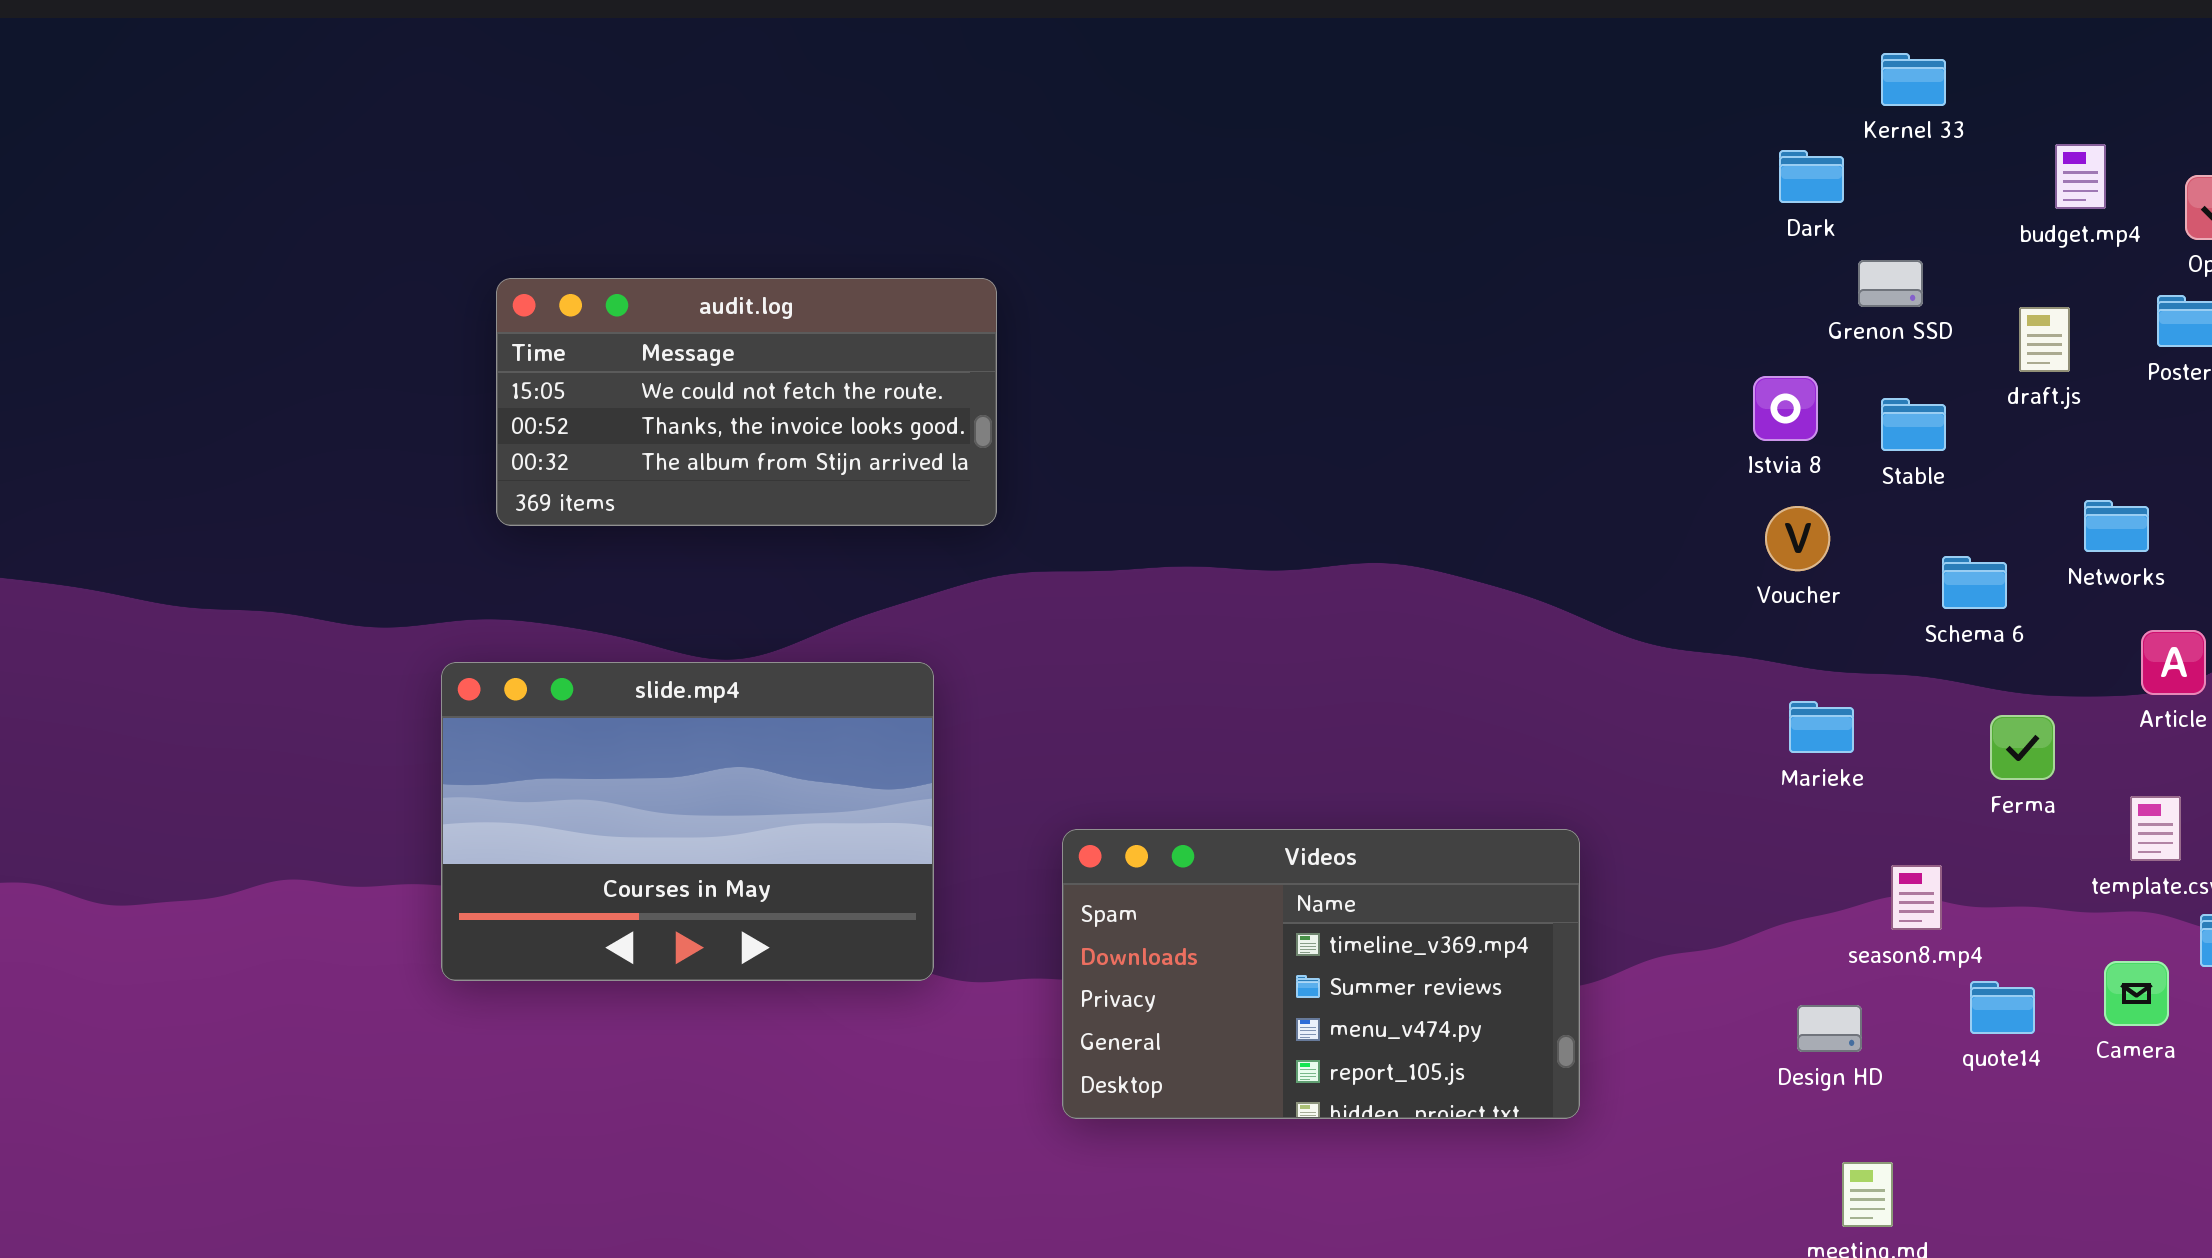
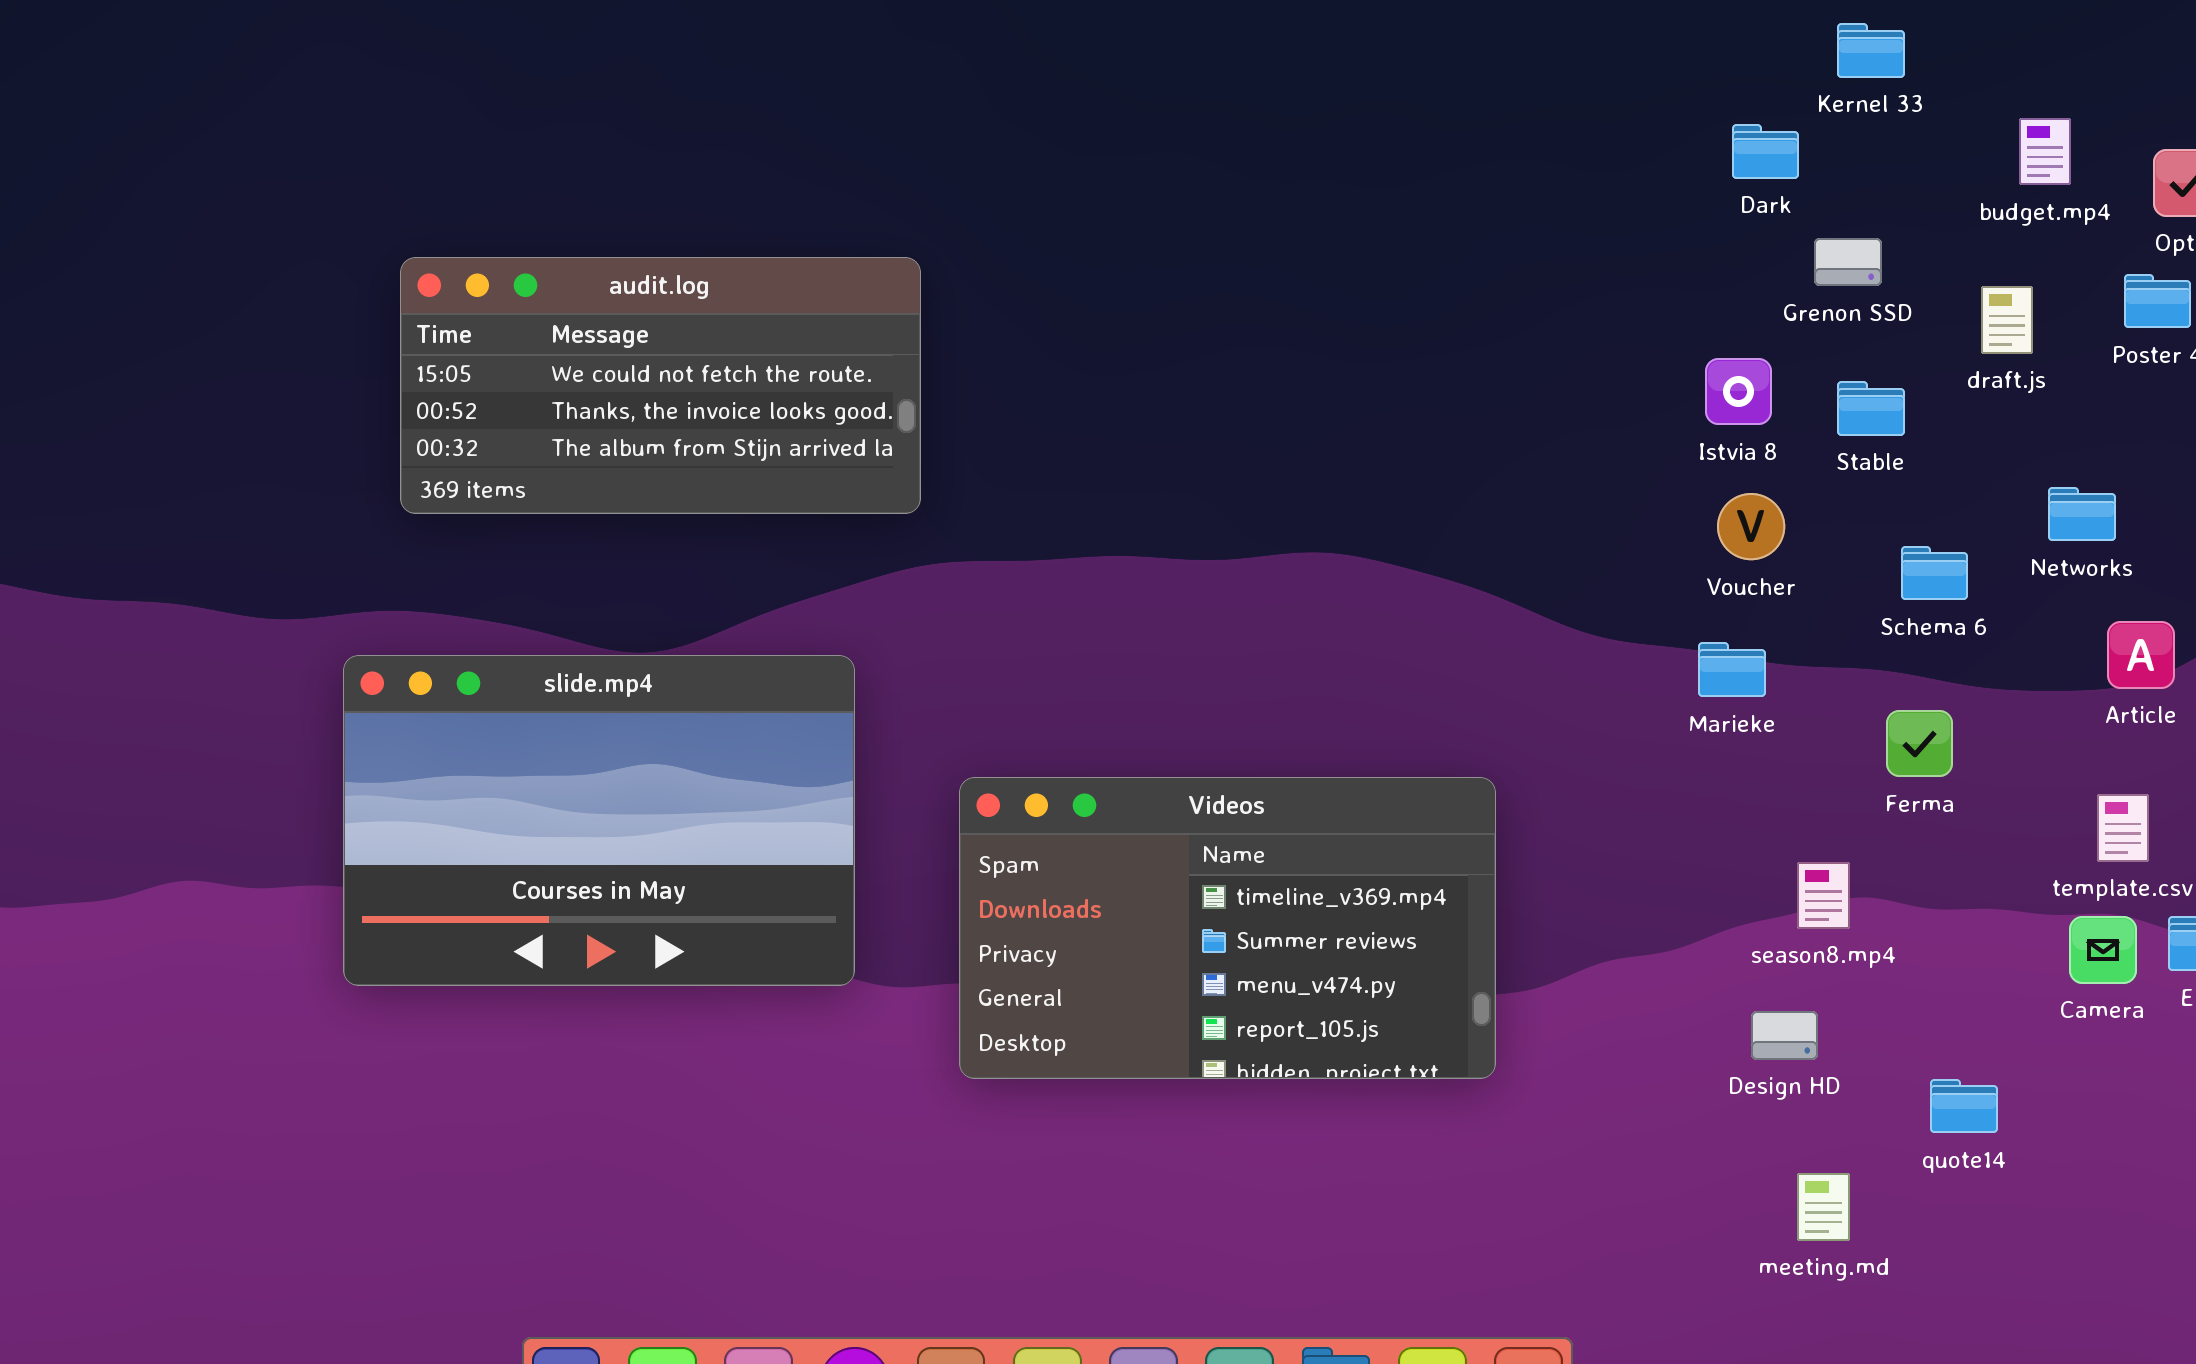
Marieke: [1789,701,1854,753] -> [1698,642,1766,697], moved
Ferma: [1990,715,2055,780] -> [1886,710,1953,777], moved
Videos: [1062,829,1580,1119] -> [959,777,1496,1079], moved
season8.mp4: [1891,865,1942,930] -> [1797,862,1850,929], moved
Camera: [2104,961,2169,1026] -> [2069,916,2137,984], moved
quote14: [1970,981,2035,1034] -> [1930,1079,1998,1133], moved

